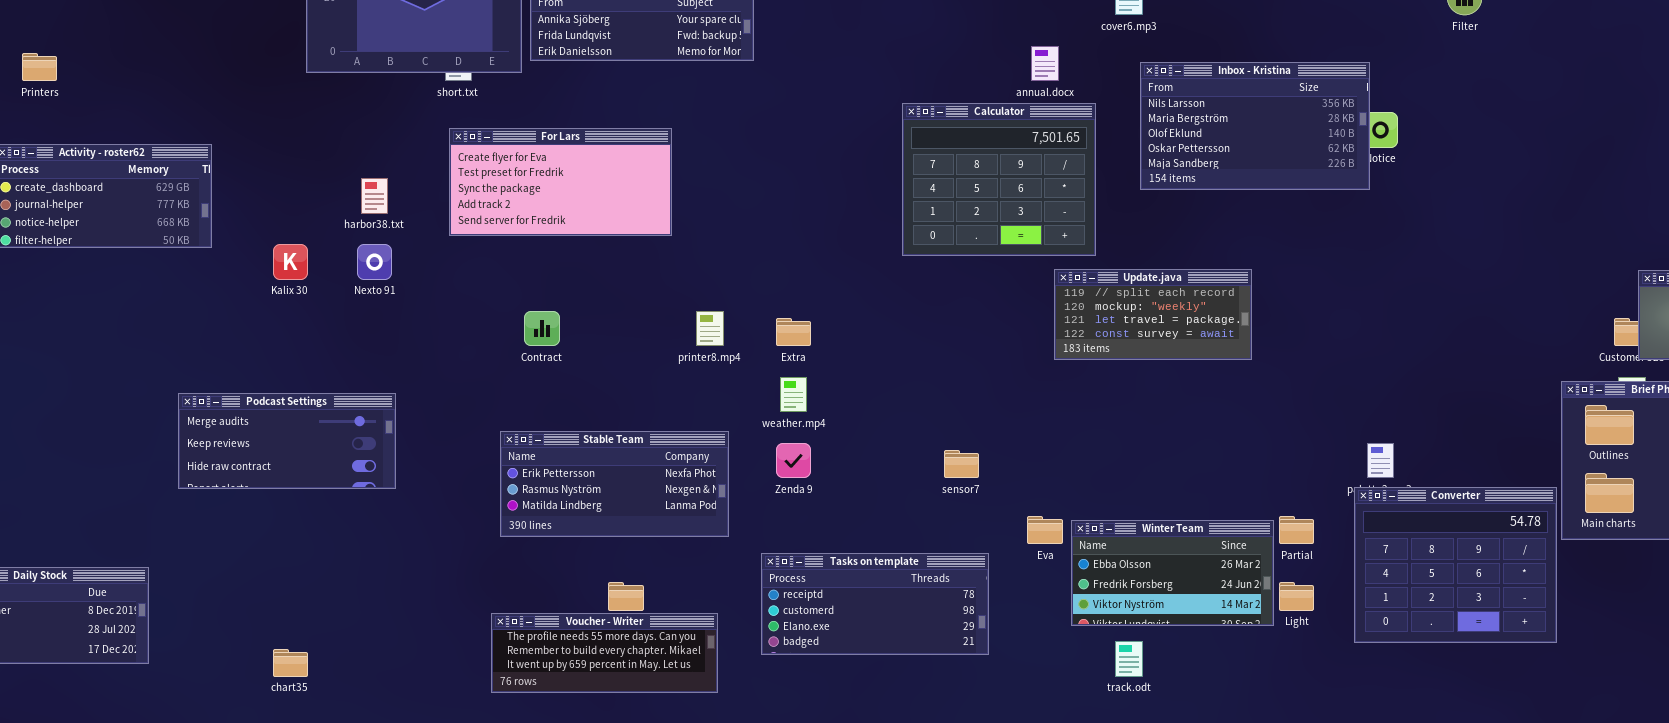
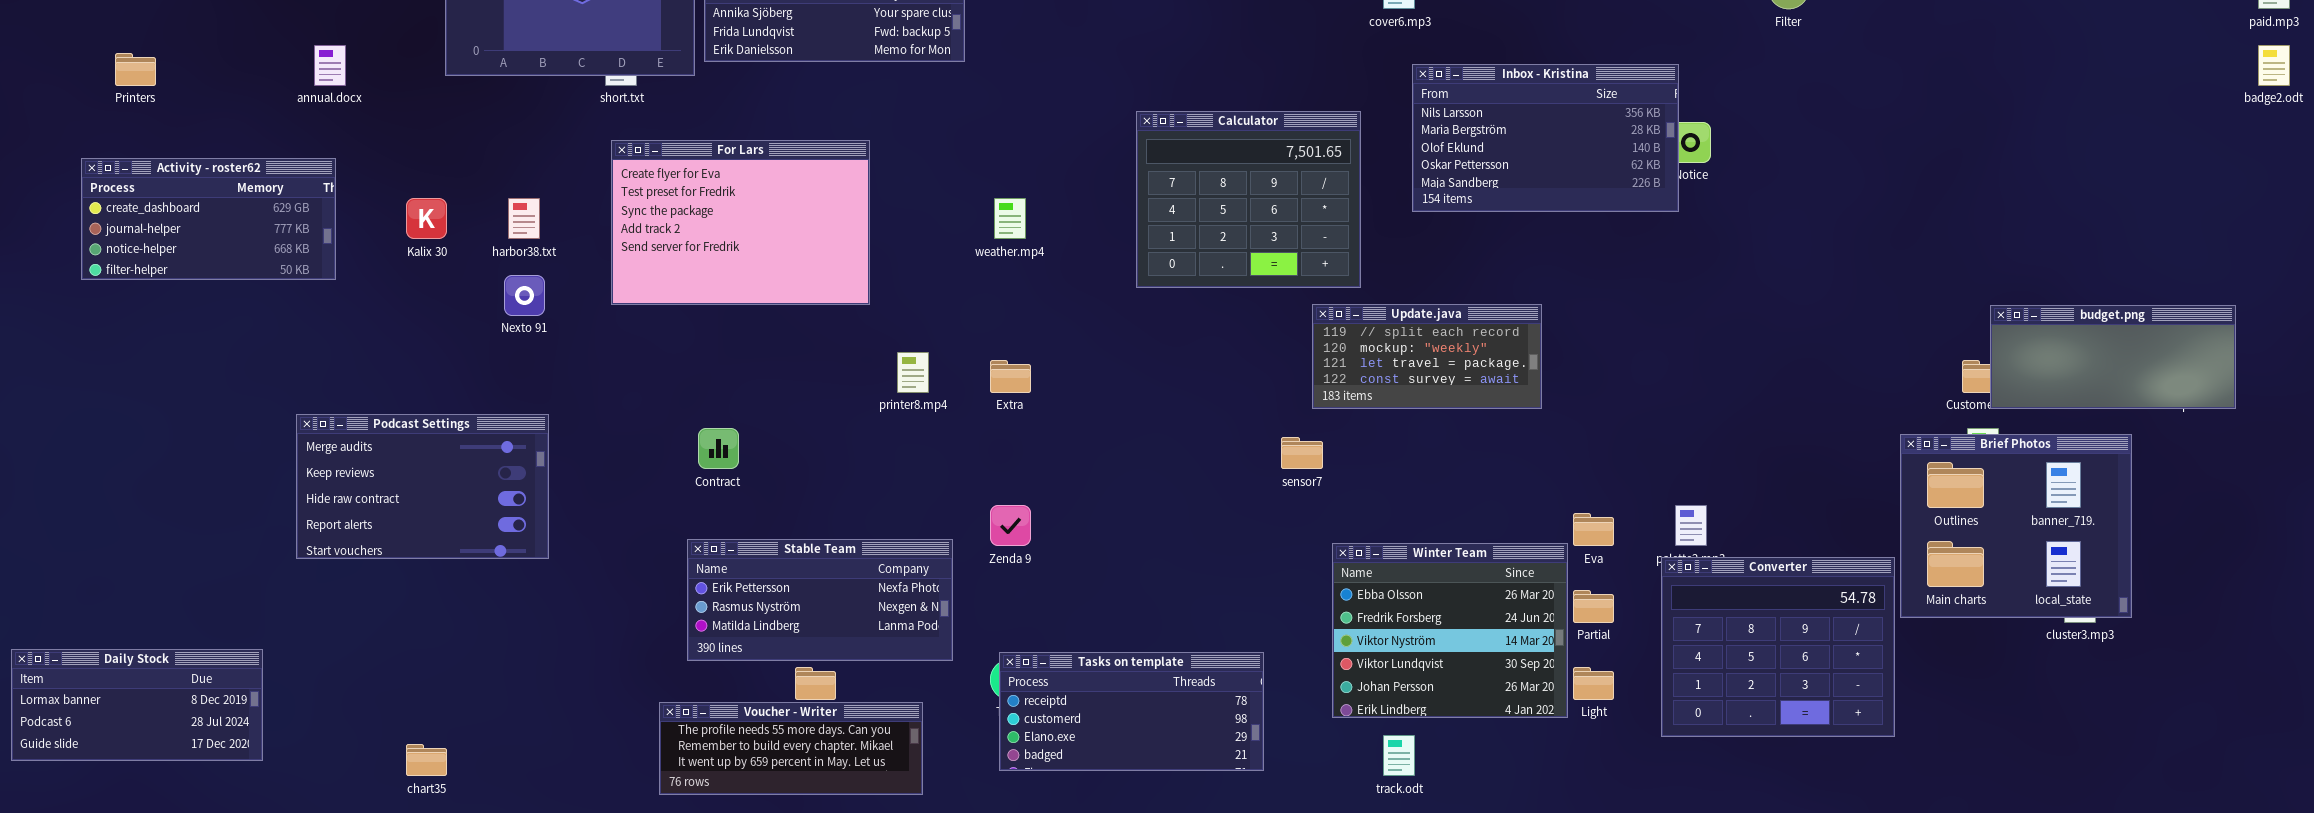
annual.docx: [1031,46,1059,81] -> [314,45,346,86], moved
For Lars: [449,128,672,236] -> [611,140,870,305], resized
Kalix 30: [273,244,308,280] -> [406,198,447,239], moved
Contract: [524,311,560,346] -> [698,428,739,469], moved
weather.mp4: [780,377,807,412] -> [994,198,1026,239], moved
Podcast Settings: [178,393,396,489] -> [296,414,549,559], resized
Stable Team: [500,431,729,537] -> [687,539,953,661], moved
sensor7: [944,450,979,478] -> [1281,437,1323,469], moved
Eva: [1027,516,1063,544] -> [1573,513,1614,546], moved
Winter Team: [1071,520,1274,626] -> [1332,543,1568,718], resized
Tasks on template: [761,553,989,655] -> [999,652,1264,771], moved

